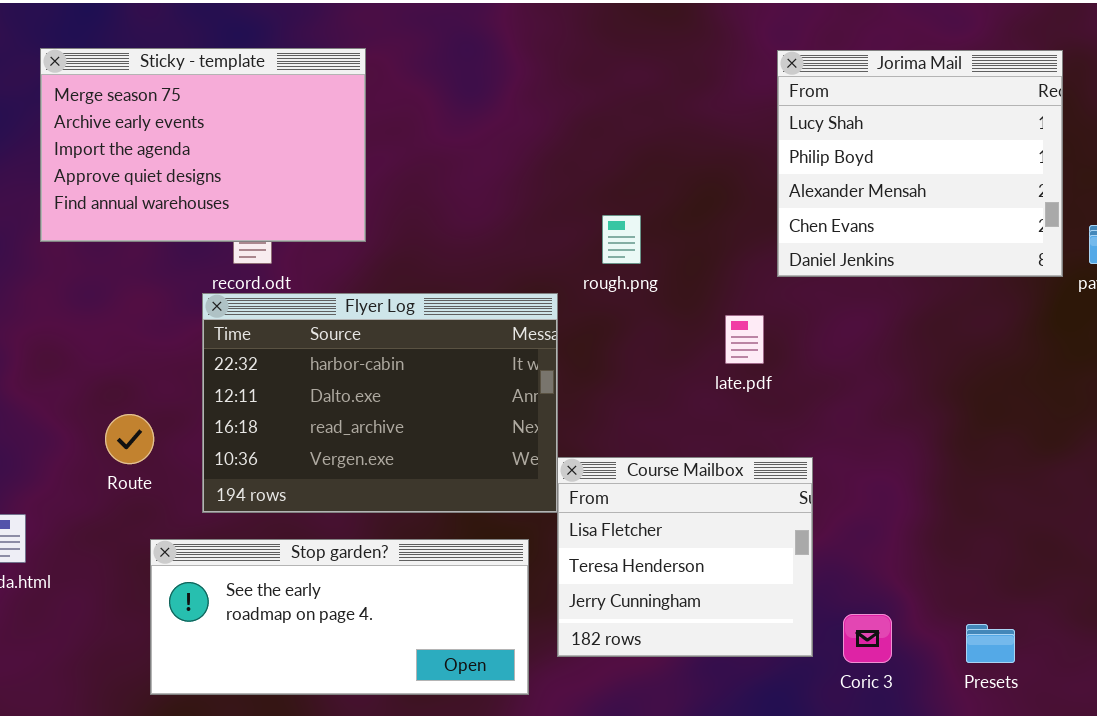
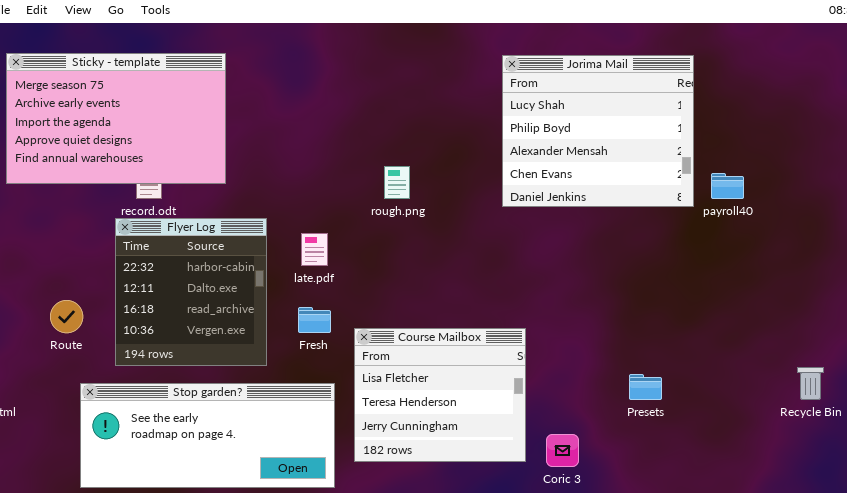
Flyer Log: [202,293,558,513] -> [115,218,267,366], resized
late.pdf: [725,315,764,364] -> [301,233,328,266], moved
Presets: [966,624,1015,663] -> [629,374,662,400], moved

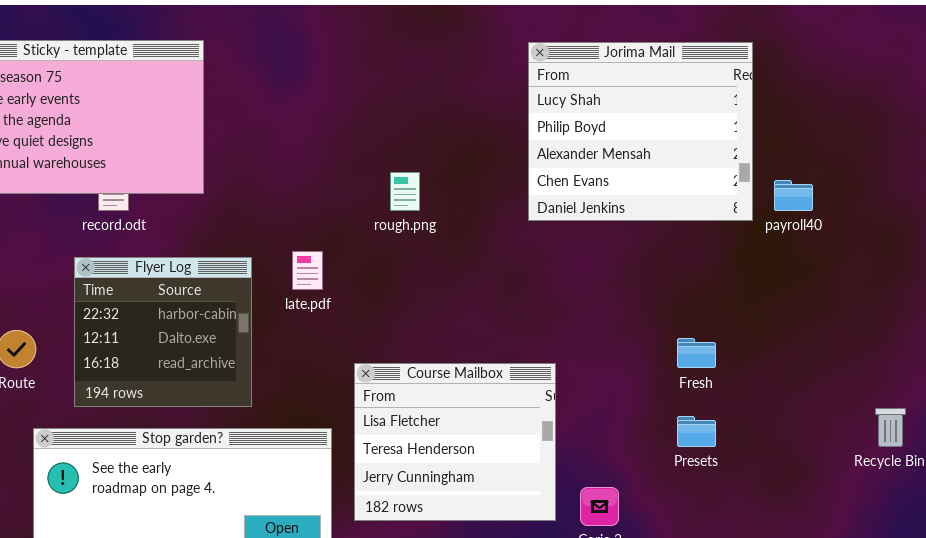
Flyer Log: [115,218,267,366] -> [74,257,252,407], resized
Fresh: [298,307,331,333] -> [677,338,716,368], moved

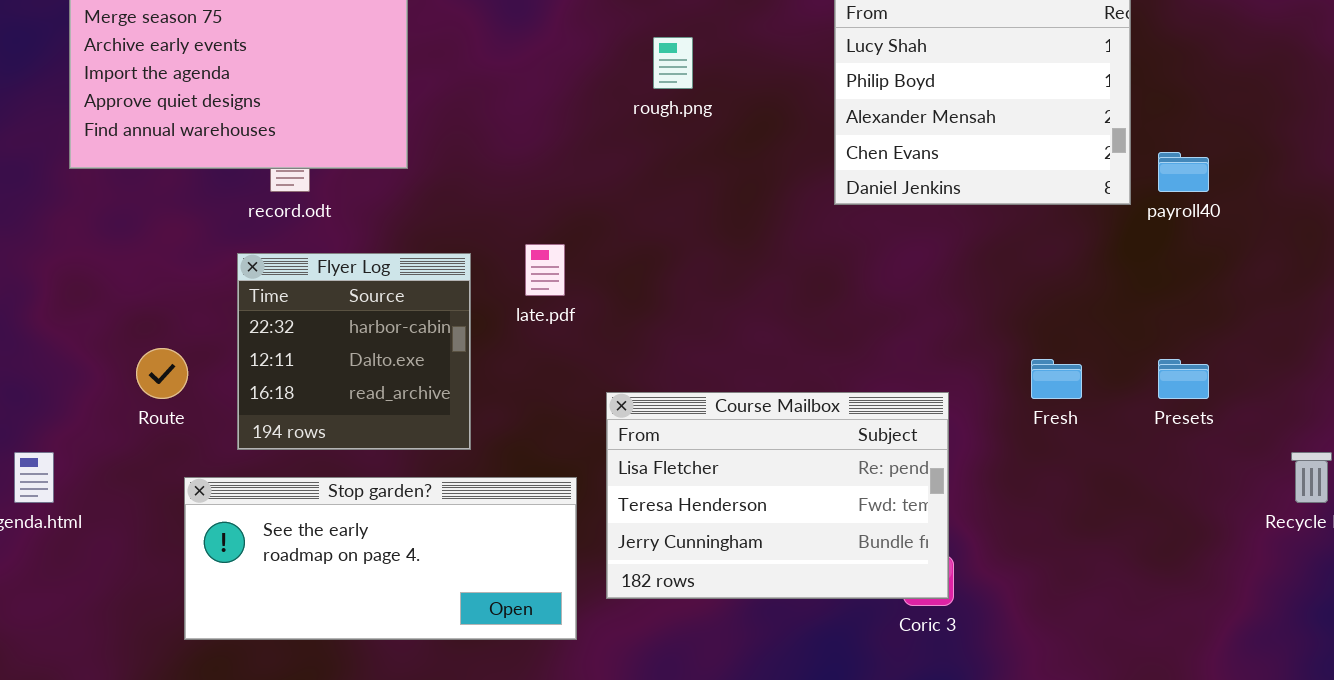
rough.png: [390,172,420,211] -> [653,37,693,89], moved
Course Mailbox: [354,363,556,521] -> [606,392,949,599], resized
Presets: [677,416,716,447] -> [1158,359,1209,399], moved

